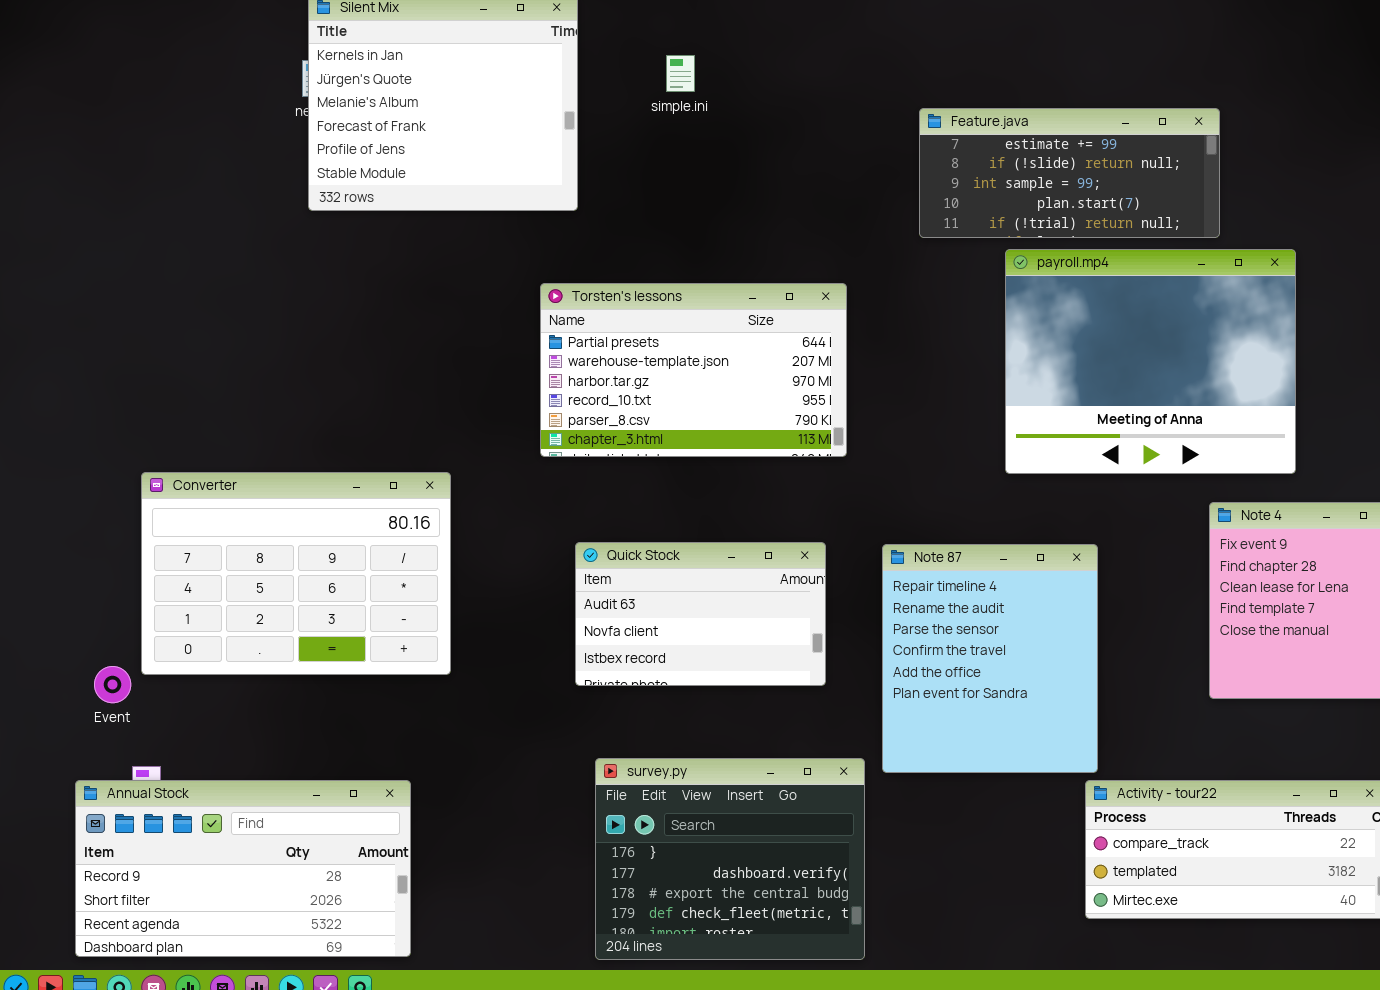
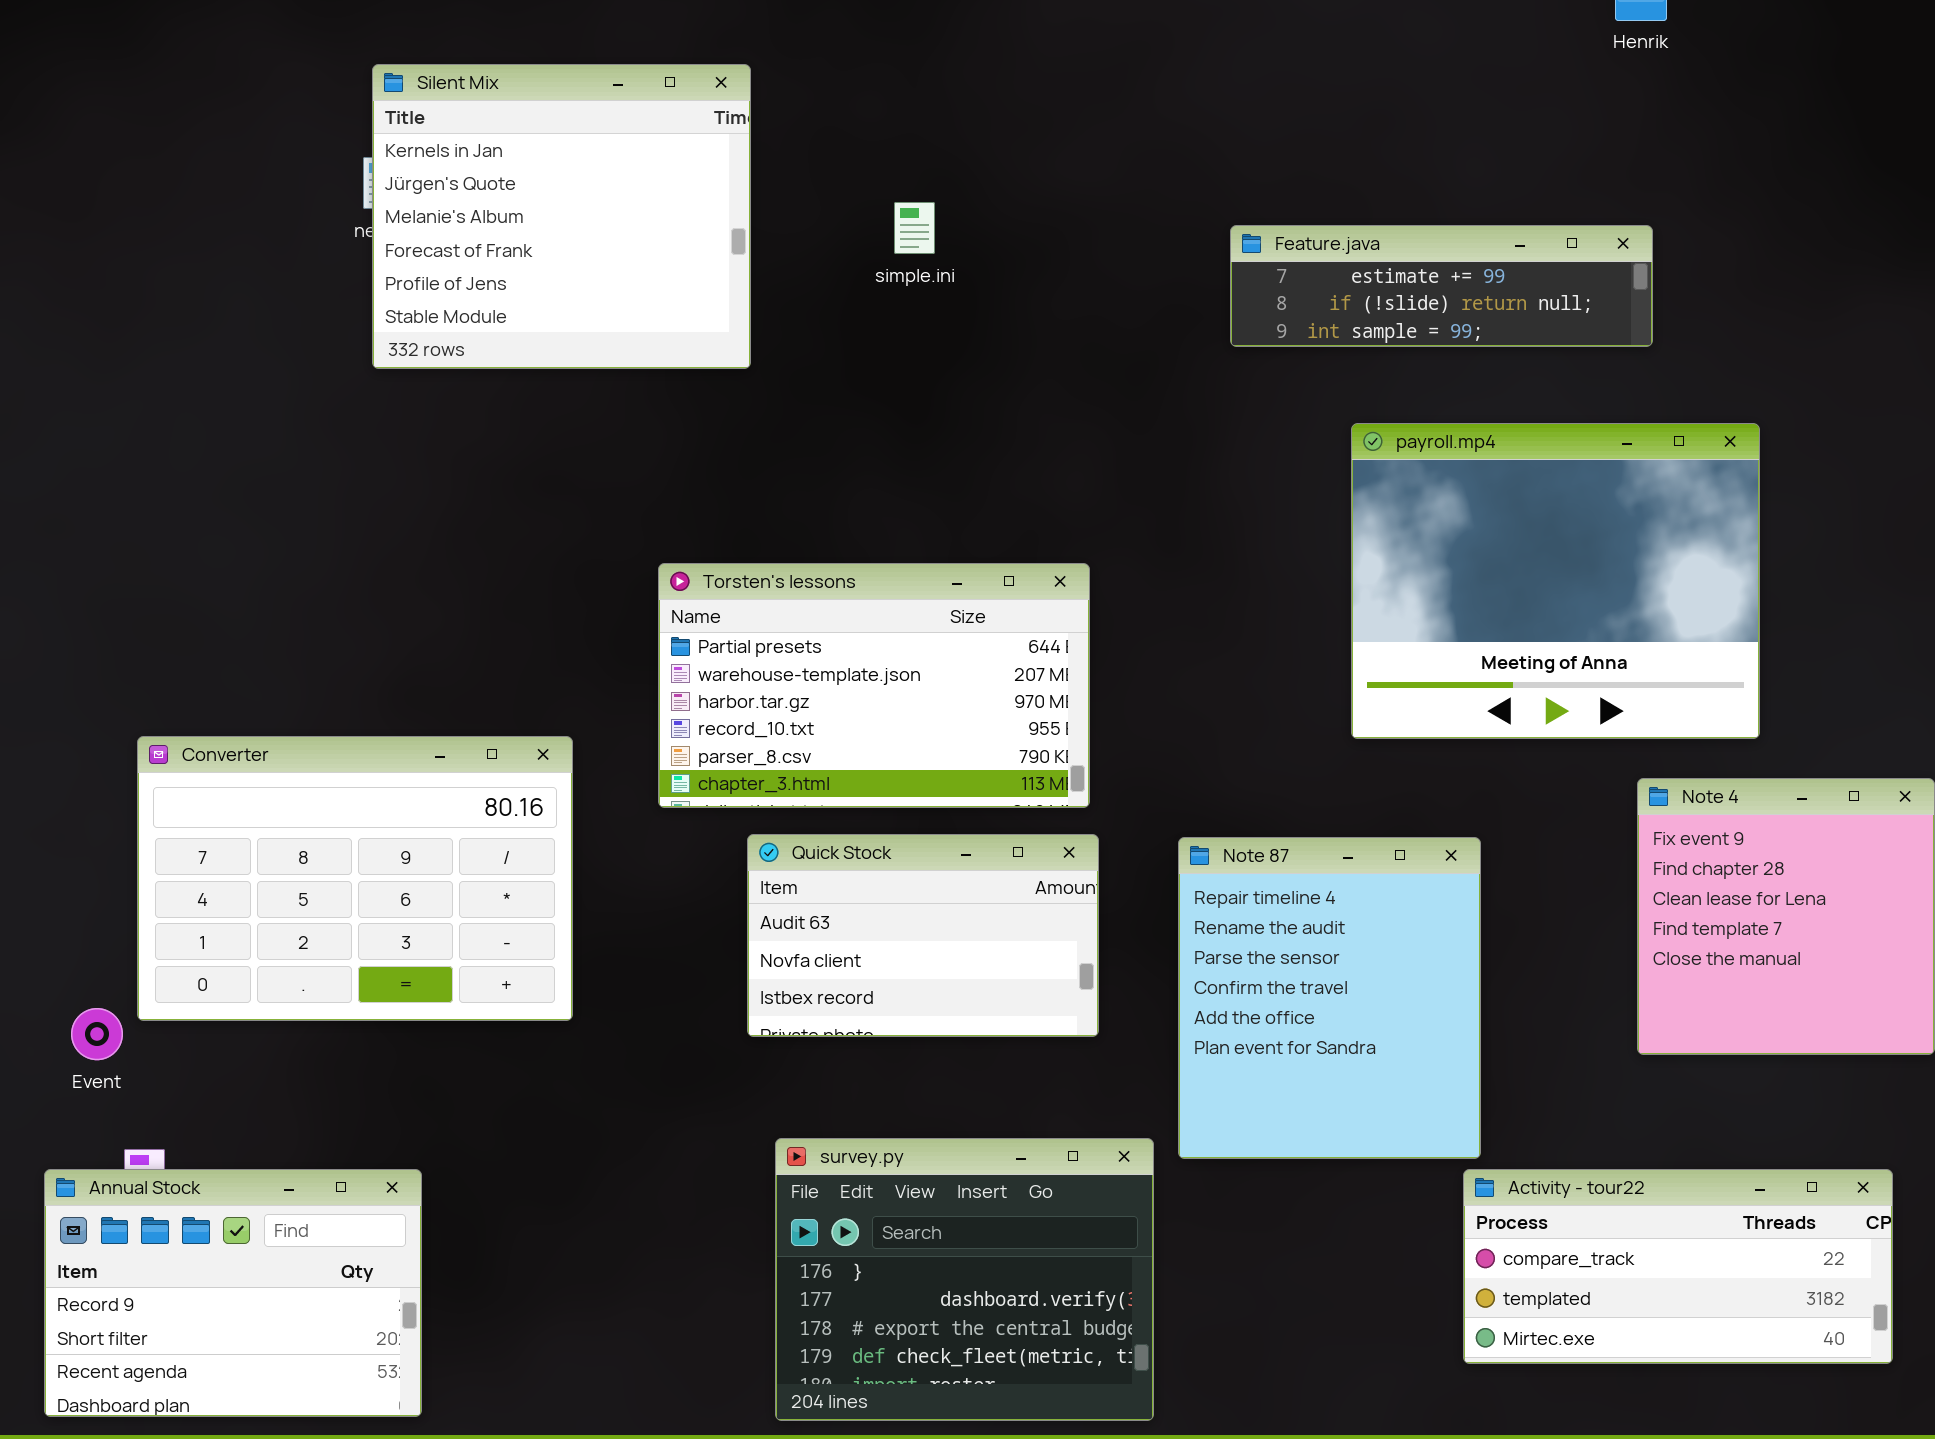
simple.ini: [666,55,695,92] -> [894,202,935,254], moved
Feature.java: [919,108,1220,238] -> [1230,225,1653,347], resized
Torsten's lessons: [540,283,847,457] -> [658,563,1090,808], moved
Annual Stock: [75,780,411,957] -> [44,1169,422,1417], resized

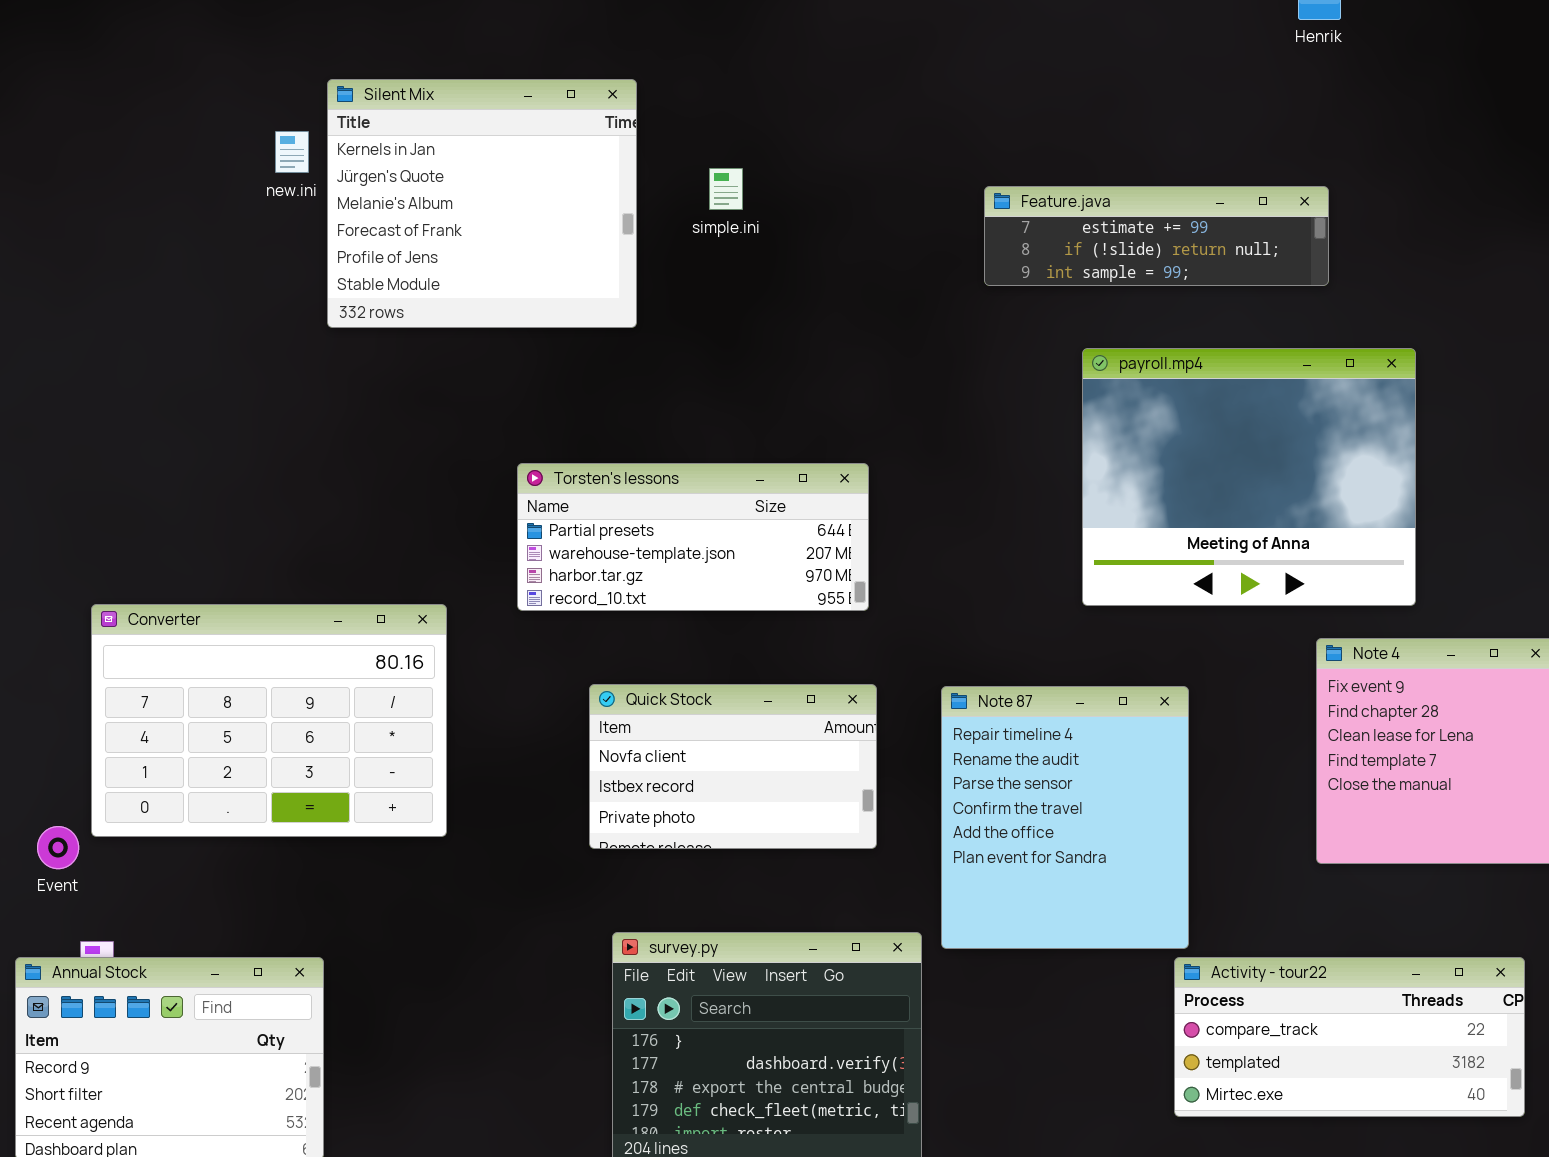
Silent Mix: [372,64,751,369] -> [327,79,637,328], moved
Torsten's lessons: [658,563,1090,808] -> [517,463,869,611], resized
Quick Stock: [747,834,1099,1037] -> [589,684,877,849], scrolled down 1 row

